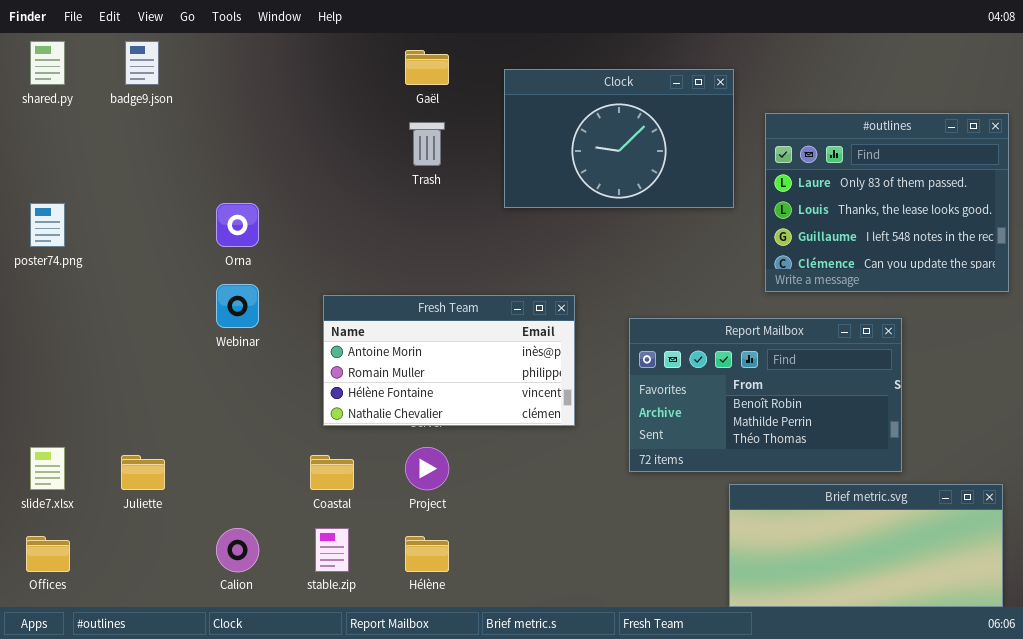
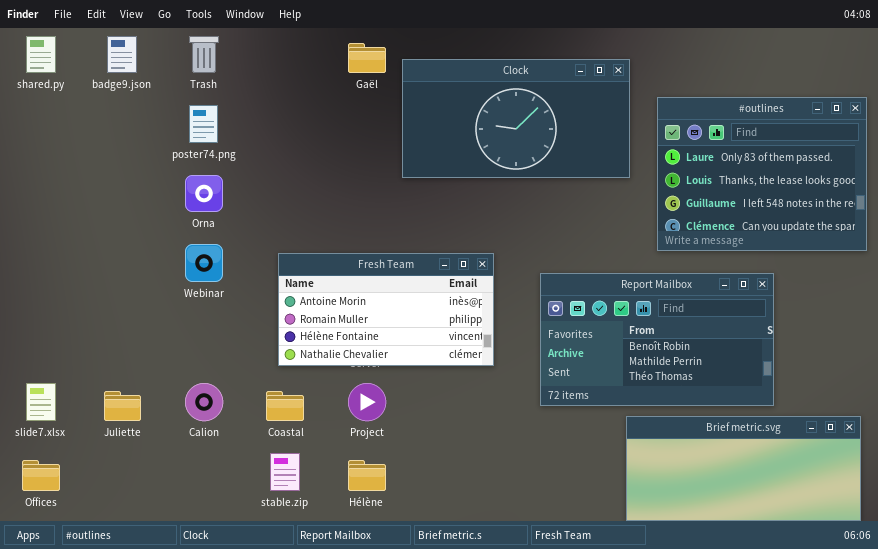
Clock: [504,69,734,208] -> [402,59,630,178], resized
Trash: [409,122,445,166] -> [189,36,219,73], moved
poster74.png: [30,203,65,247] -> [189,105,218,143], moved
Calion: [216,528,259,572] -> [185,383,223,421], moved

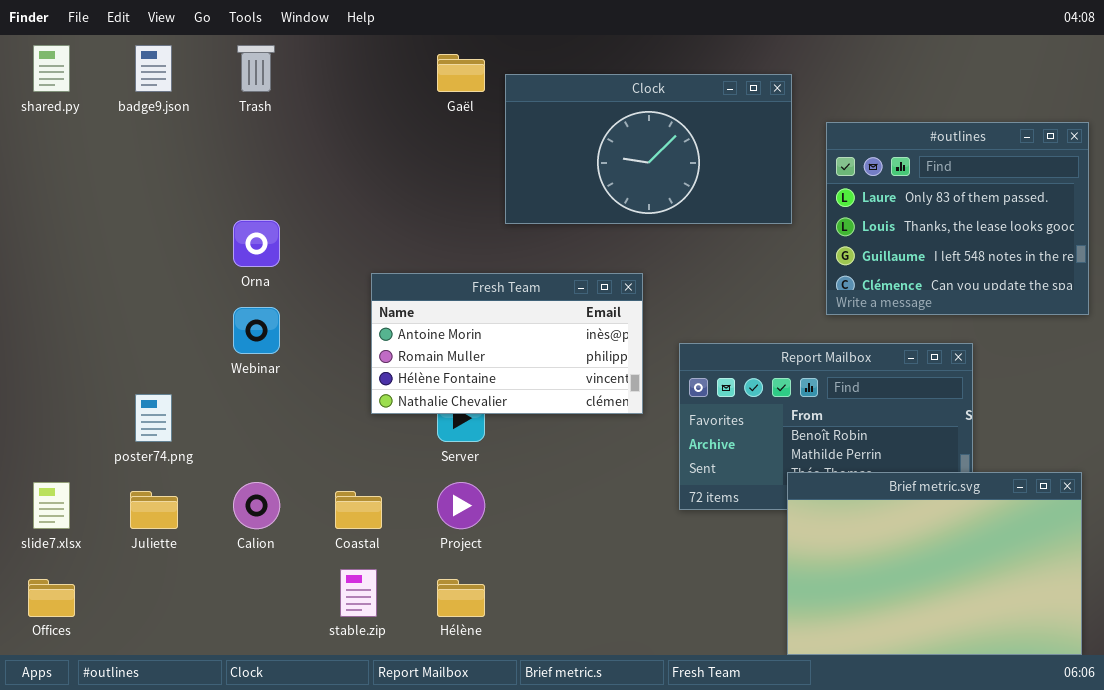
poster74.png: [189,105,218,143] -> [135,394,172,442], moved
Fresh Team: [278,253,494,366] -> [371,273,643,414], moved
Brief metric.svg: [626,416,861,521] -> [787,472,1082,655], resized

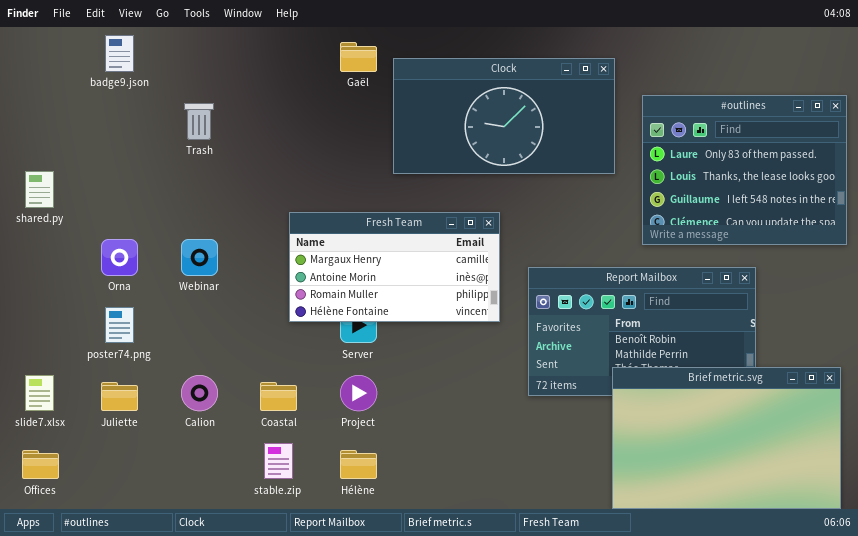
shared.py: [33,45,70,92] -> [25,171,54,208], moved
Trash: [237,45,275,92] -> [184,103,214,140], moved
Orna: [233,220,280,267] -> [101,239,138,276], moved
Fresh Team: [371,273,643,414] -> [289,212,500,322], scrolled up 1 row

